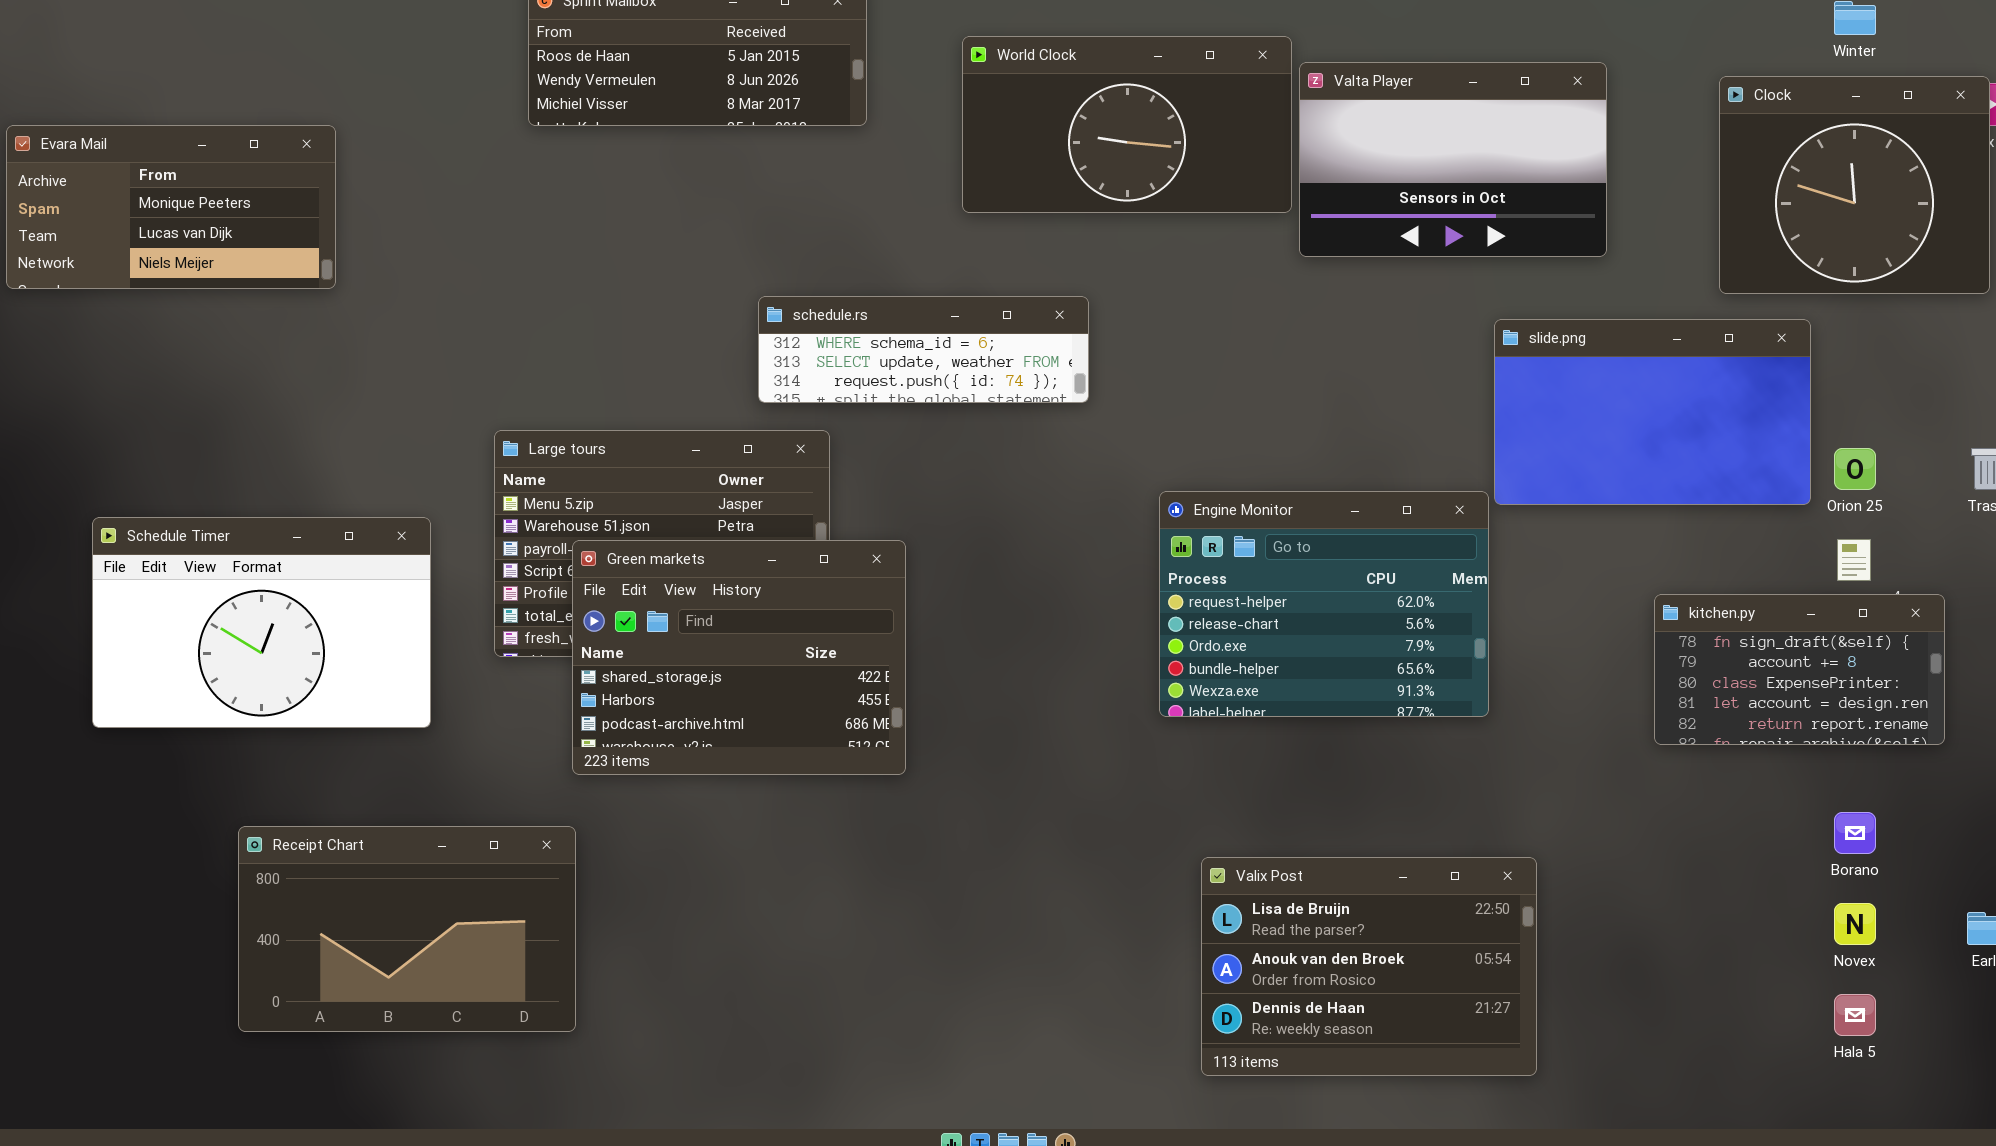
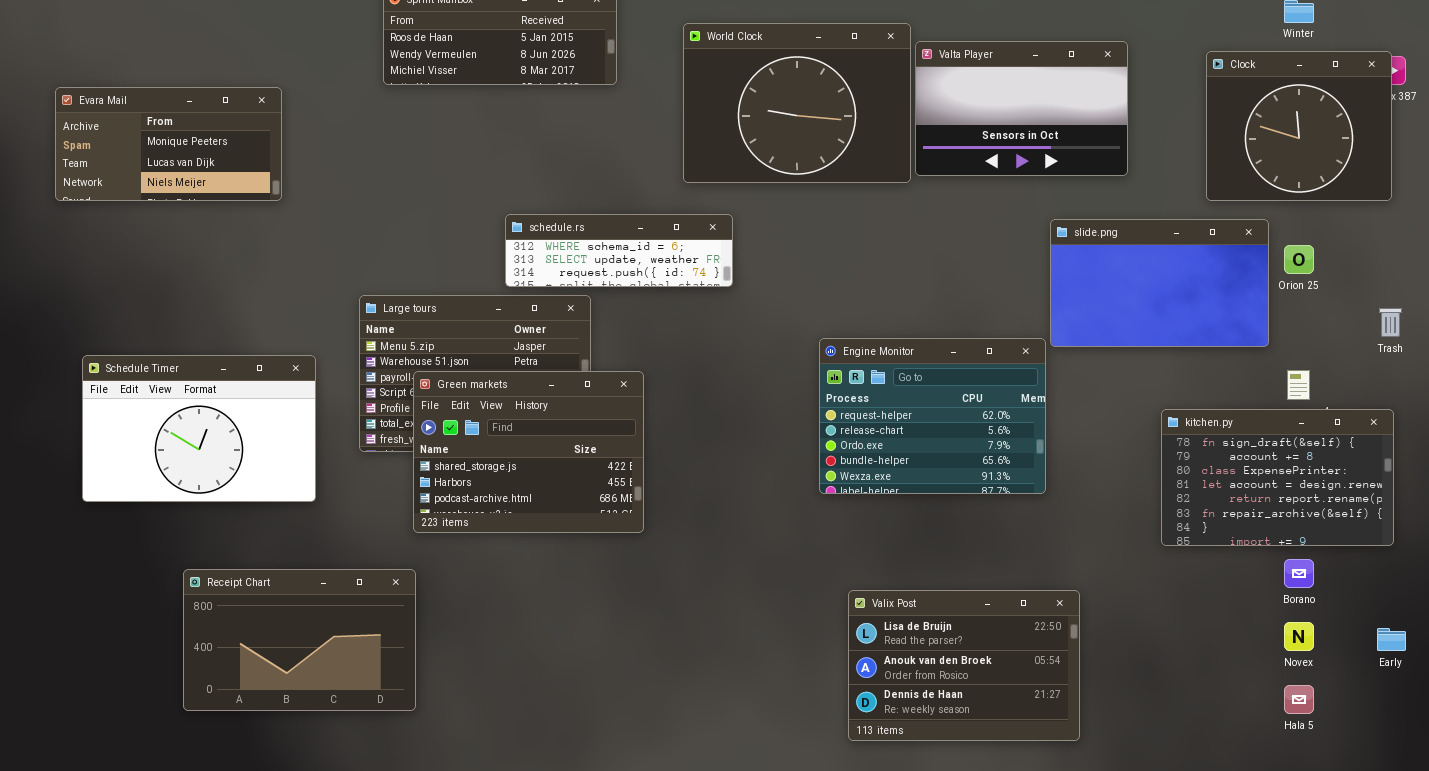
World Clock: [962,36,1292,213] -> [683,23,911,183], resized
Evara Mail: [6,125,336,289] -> [55,87,282,201], moved
schedule.rs: [758,296,1089,403] -> [505,214,733,287], moved
Orion 25: [1834,448,1876,490] -> [1284,245,1314,274], moved
kitchen.py: [1654,594,1945,745] -> [1161,409,1394,546], resized

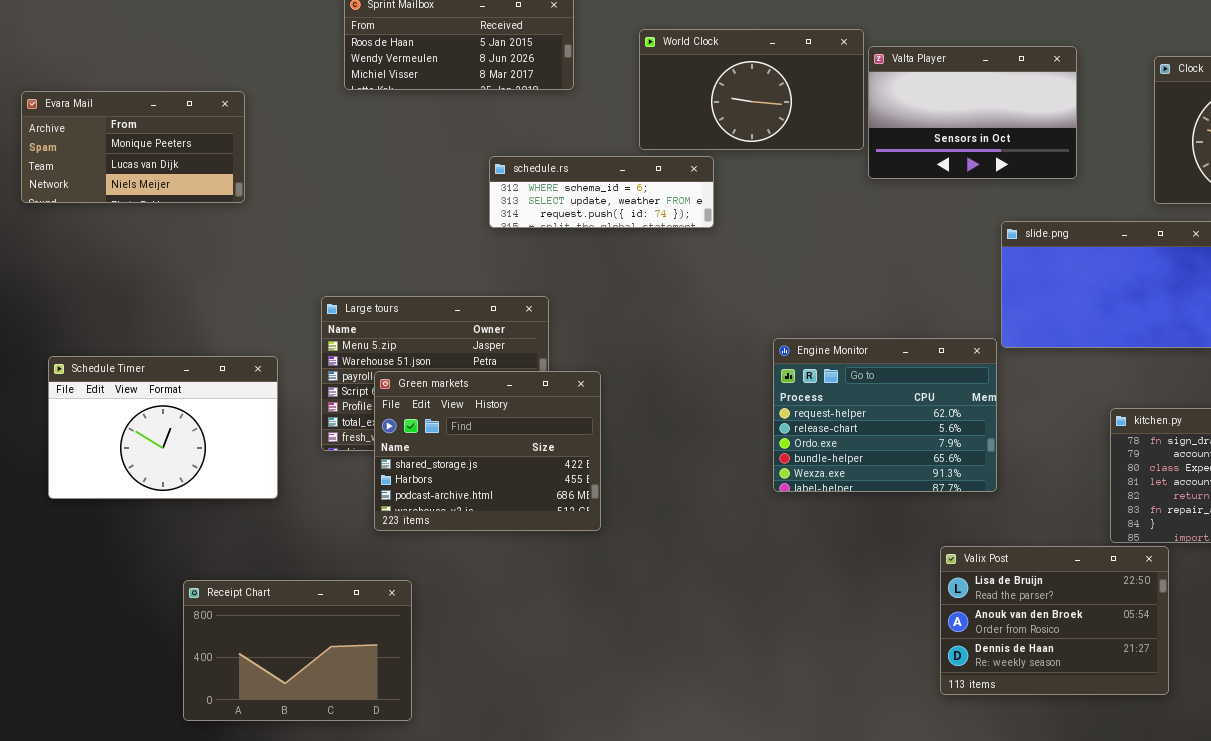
World Clock: [683,23,911,183] -> [639,29,864,150], resized
schedule.rs: [505,214,733,287] -> [489,156,714,228], moved
Receipt Chart: [183,569,416,711] -> [183,580,412,721], moved
Valix Post: [848,590,1080,741] -> [940,546,1169,695], moved

